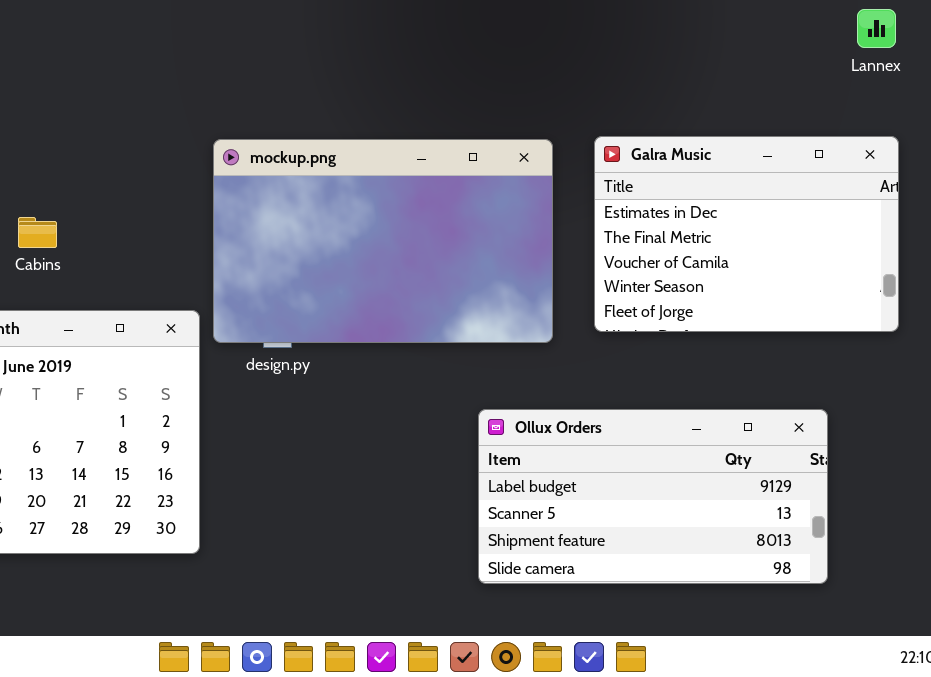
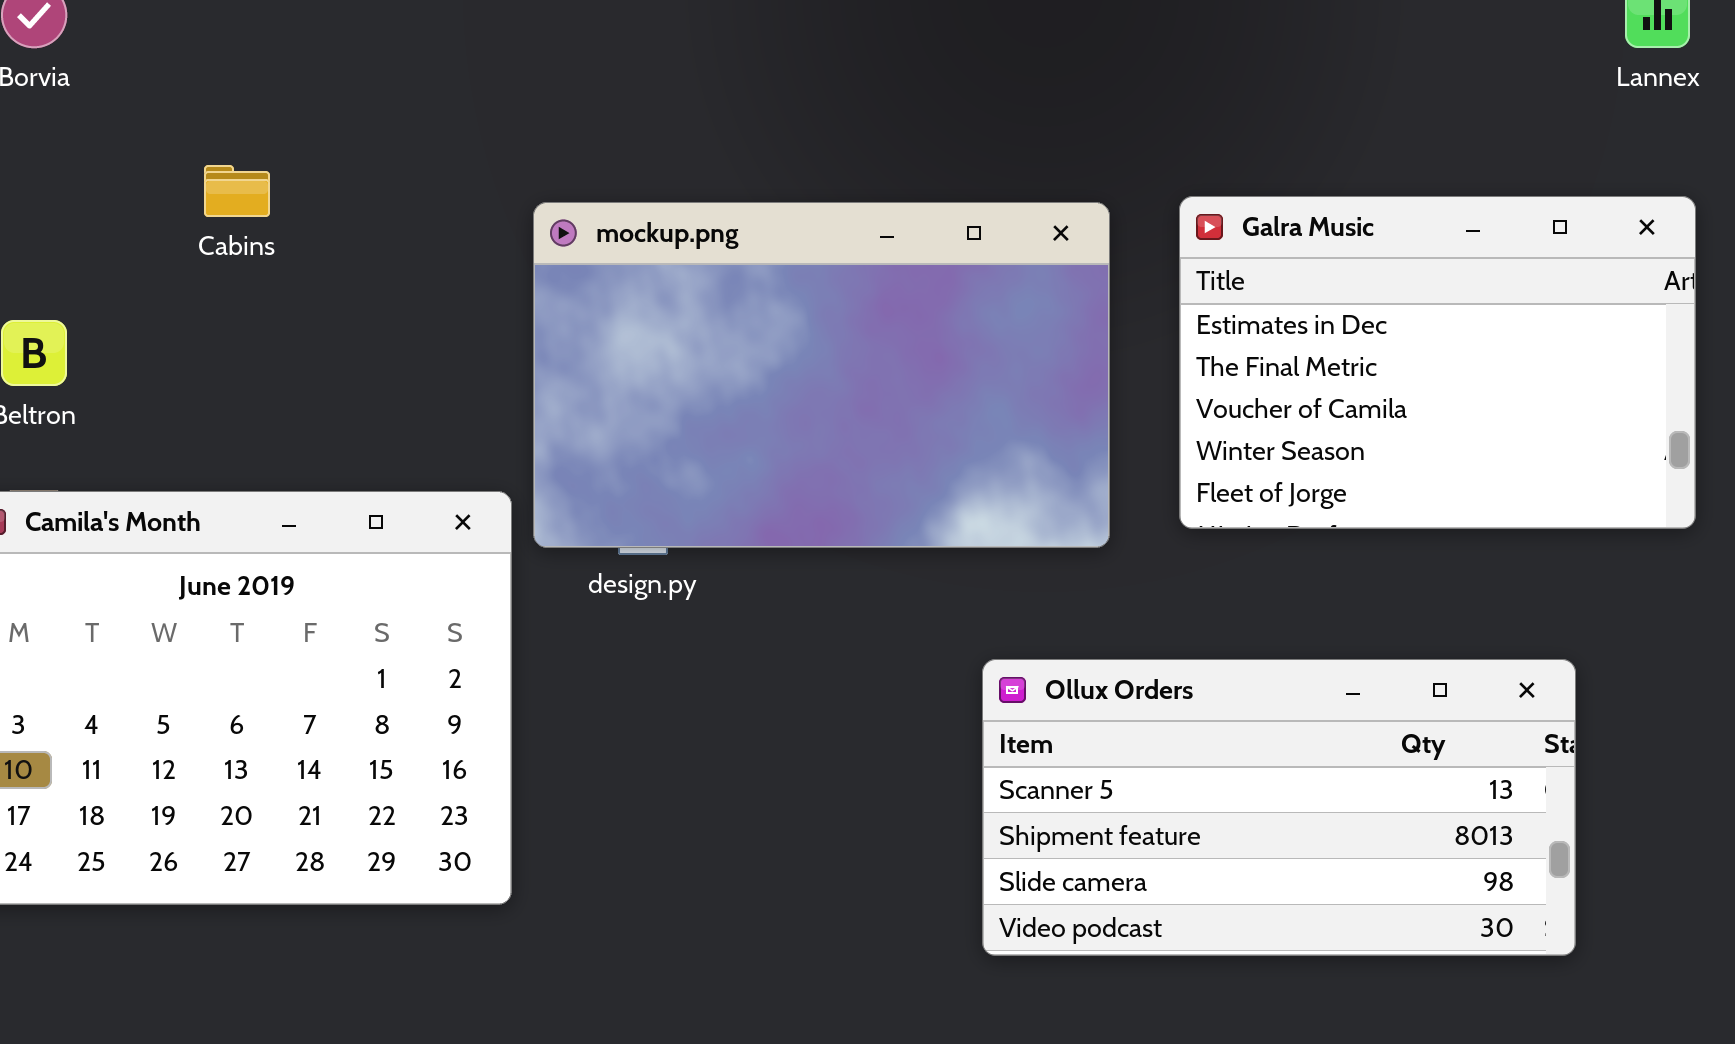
Cabins: [18,217,57,248] -> [204,165,270,217], moved
Ollux Orders: [478,409,828,584] -> [982,659,1576,956], scrolled down 1 row

